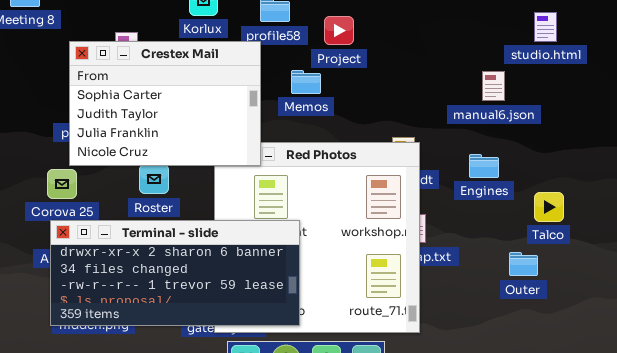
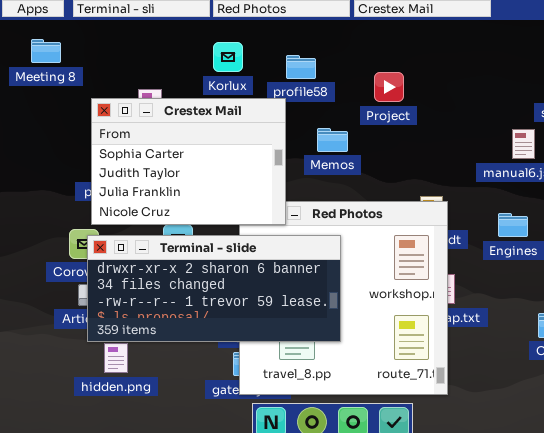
Project: [324,16,354,45] -> [374,72,404,102], moved
Terminal - slide: [50,220,300,326] -> [87,235,341,342], moved

